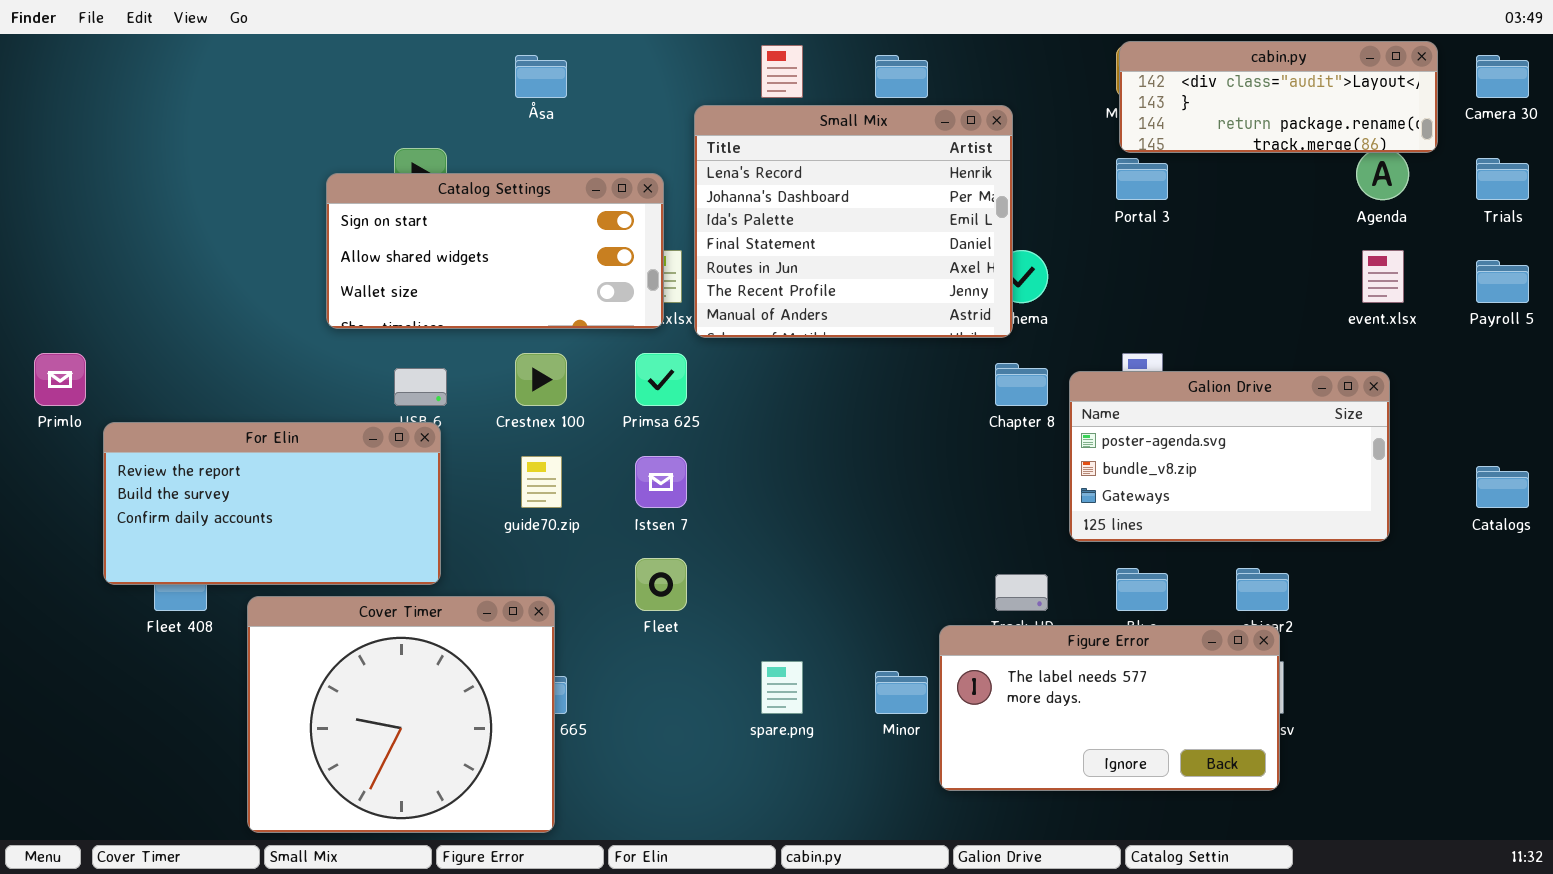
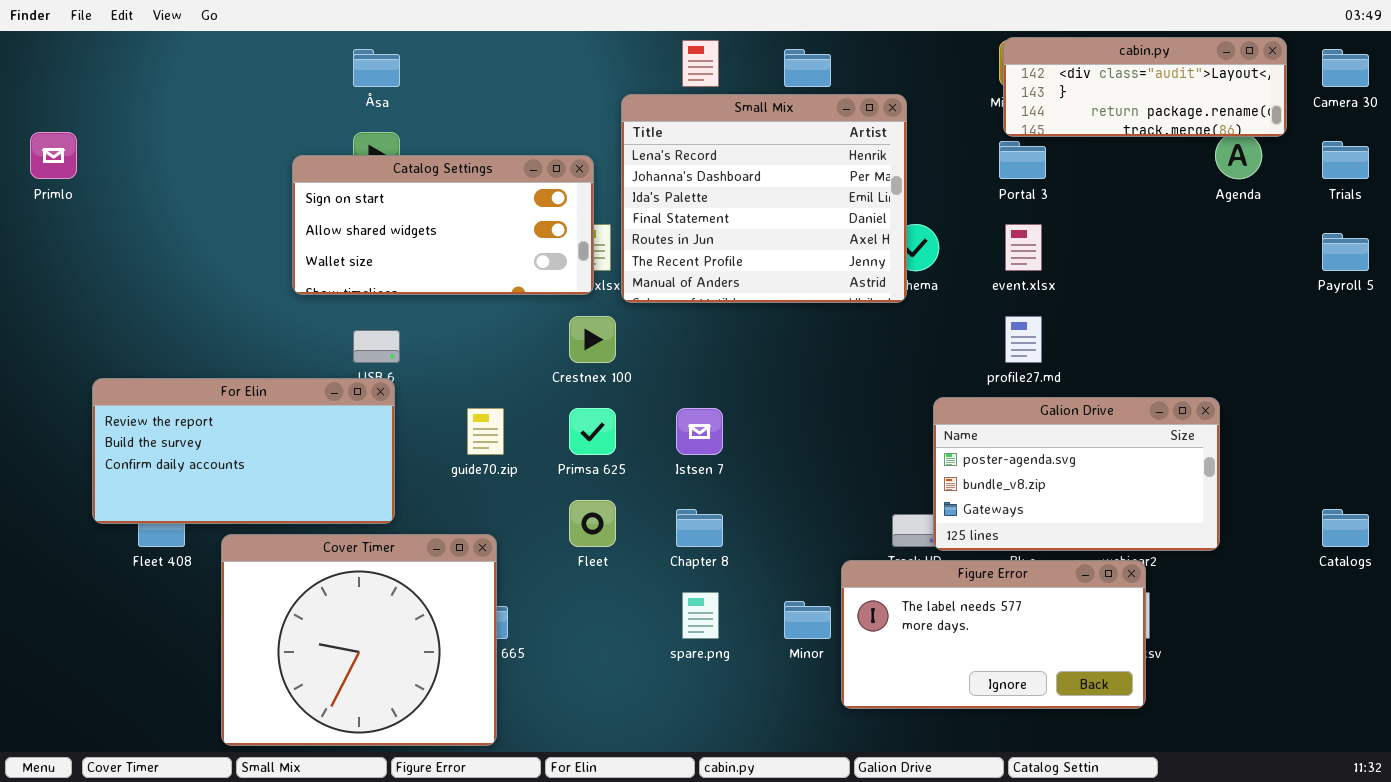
Åsa: [515,55,567,98] -> [353,49,400,87], moved
event.xlsx: [1362,250,1404,303] -> [1005,224,1042,271], moved
Primlo: [34,353,86,406] -> [30,132,77,179], moved
Crestnex 100: [515,353,567,406] -> [569,316,616,363], moved
Primsa 625: [635,353,687,406] -> [569,408,616,455], moved
Chapter 8: [995,363,1048,406] -> [676,509,723,547], moved
Galion Drive: [1069,371,1390,542] -> [933,397,1220,551], moved
Istsen 7: [635,456,687,508] -> [676,408,723,455], moved
Catalogs: [1476,466,1529,508] -> [1322,509,1369,547], moved

